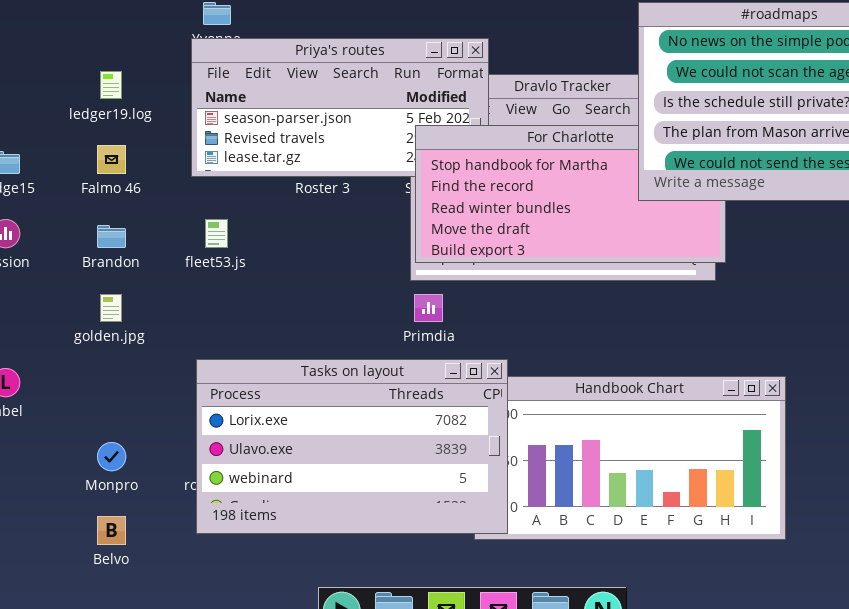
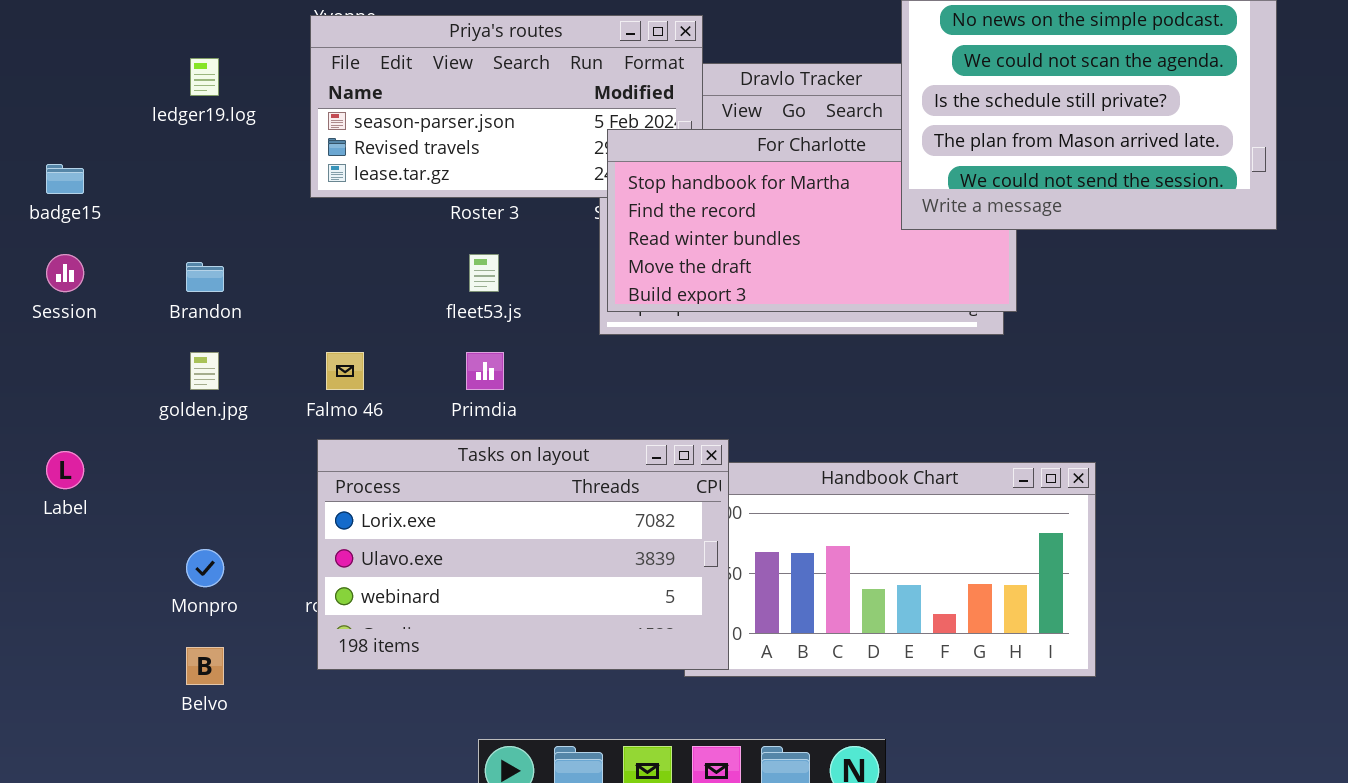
Falmo 46: [97,145,126,174] -> [326,352,364,390], moved
fleet53.js: [205,219,228,248] -> [469,254,499,292], moved
Primdia: [414,294,443,322] -> [466,352,504,390], moved

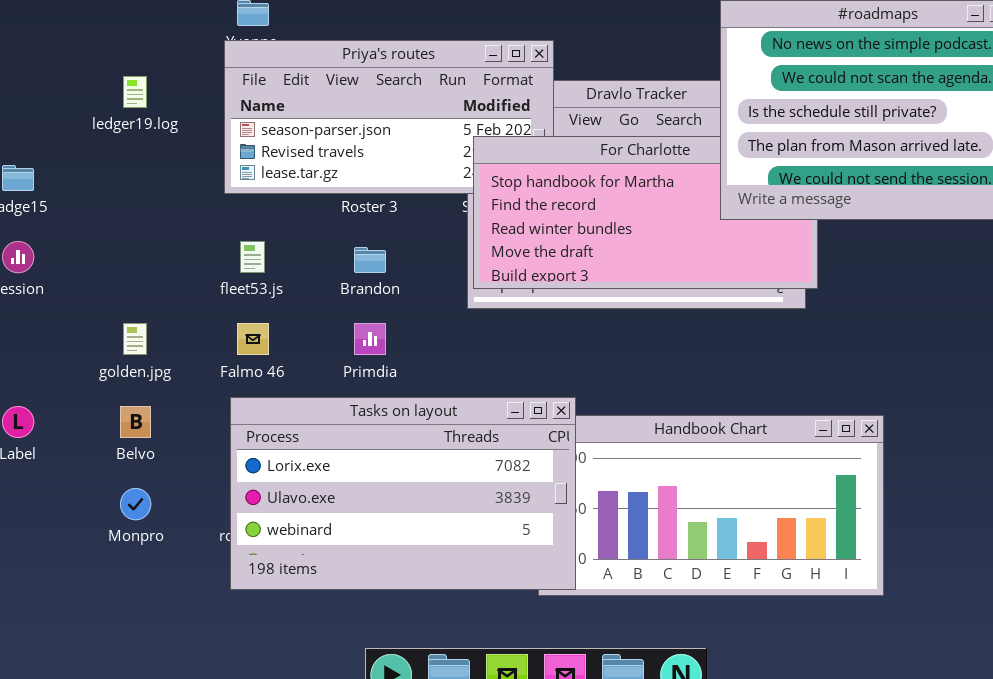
fleet53.js: [469,254,499,292] -> [240,241,265,273], moved
Brandon: [186,262,224,292] -> [354,247,386,273], moved
Belvo: [186,647,224,685] -> [120,406,151,438], moved

